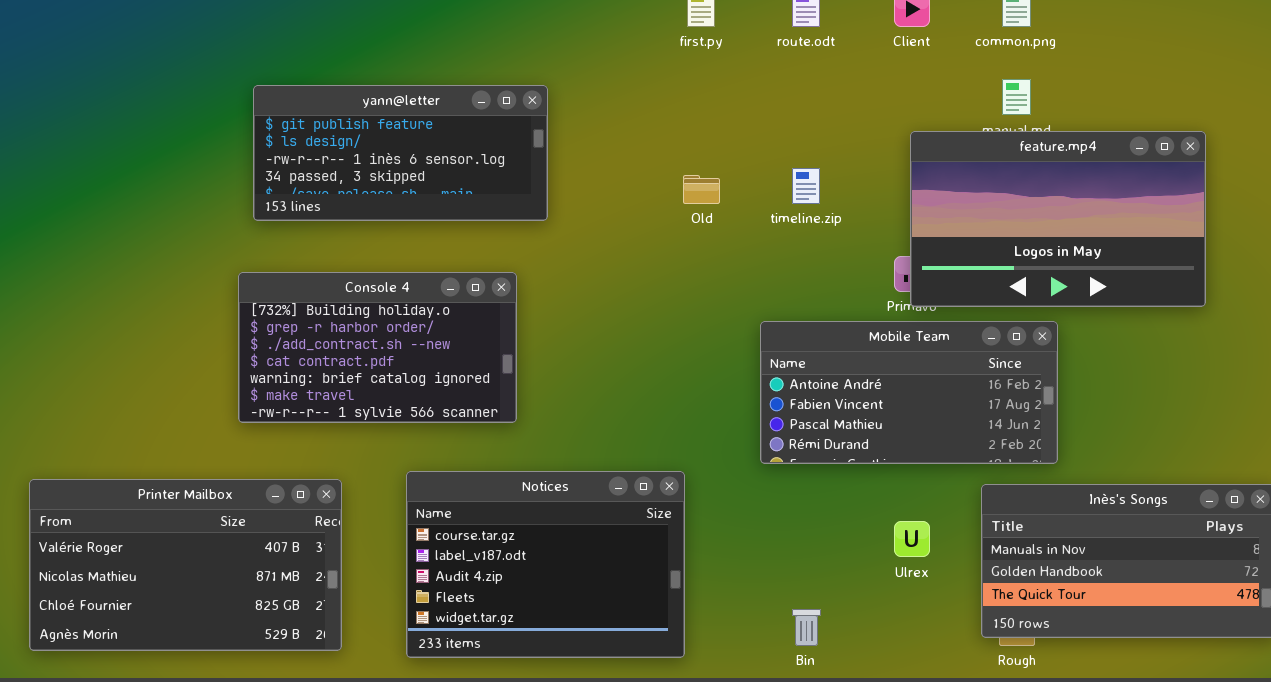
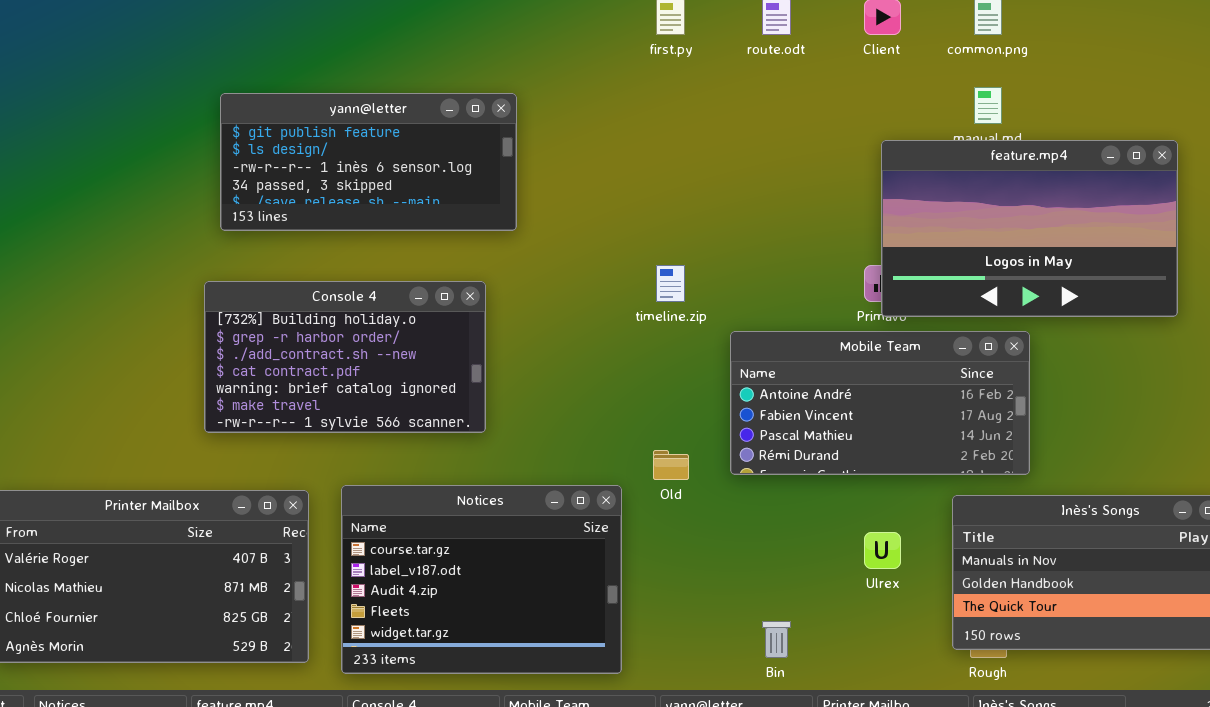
timeline.zip: [792,168,820,204] -> [656,265,685,302], moved
Old: [683,175,720,204] -> [653,450,689,480], moved
Notices: [406,471,685,658] -> [341,485,622,674], moved

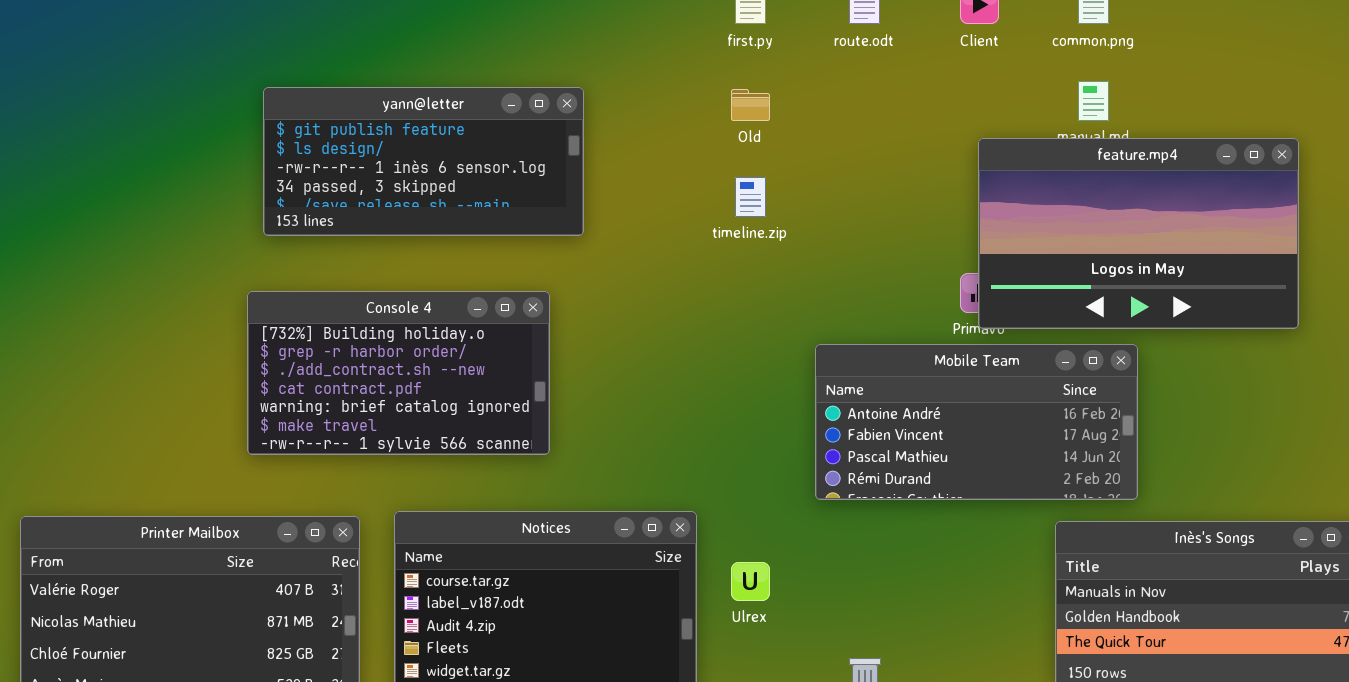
timeline.zip: [656,265,685,302] -> [735,177,766,217], moved
Old: [653,450,689,480] -> [731,89,770,121], moved
Ulrex: [864,532,901,569] -> [731,562,770,601], moved

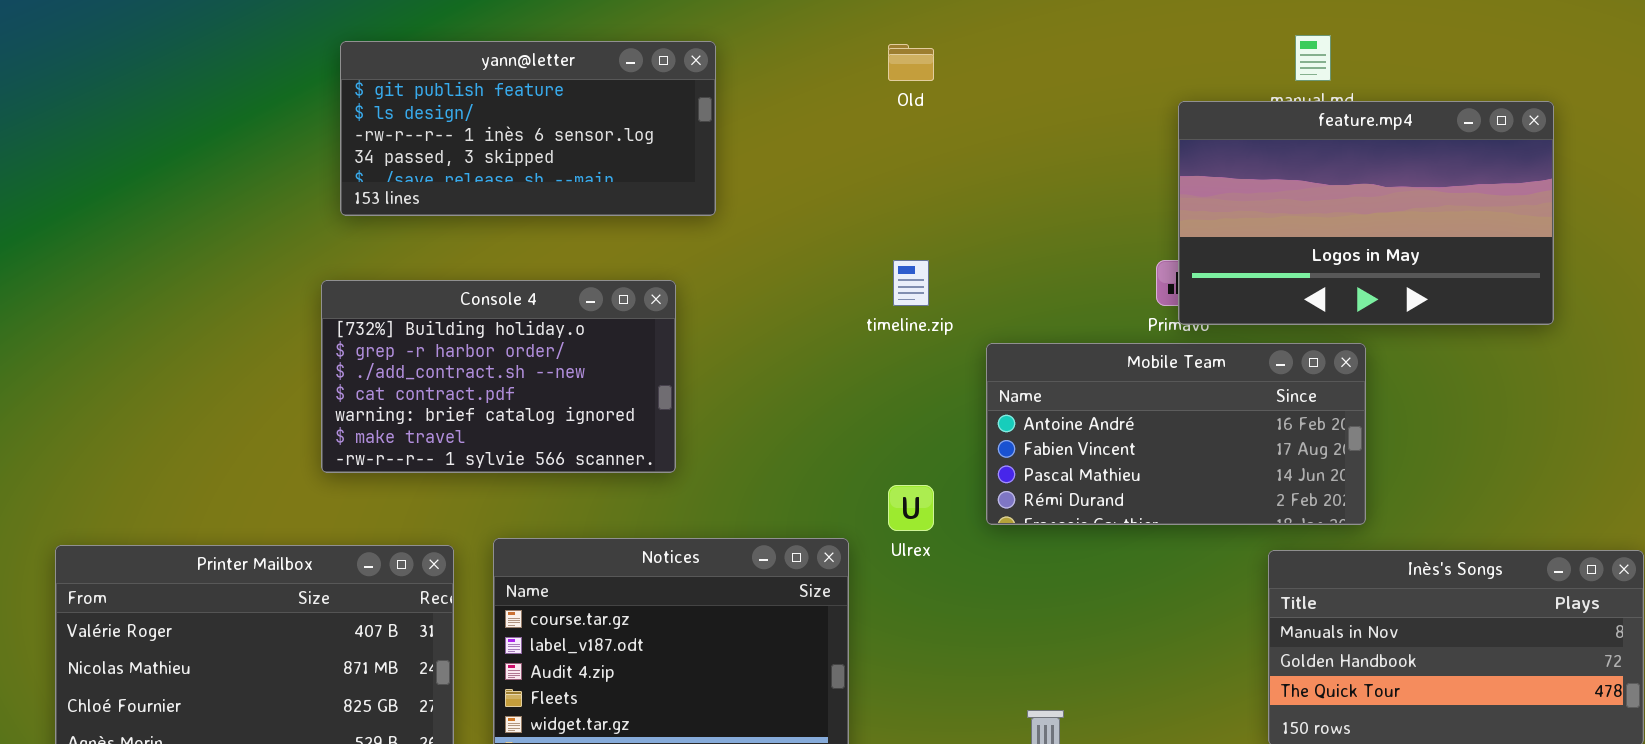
timeline.zip: [735,177,766,217] -> [893,260,929,306], moved
Ulrex: [731,562,770,601] -> [888,485,934,531], moved

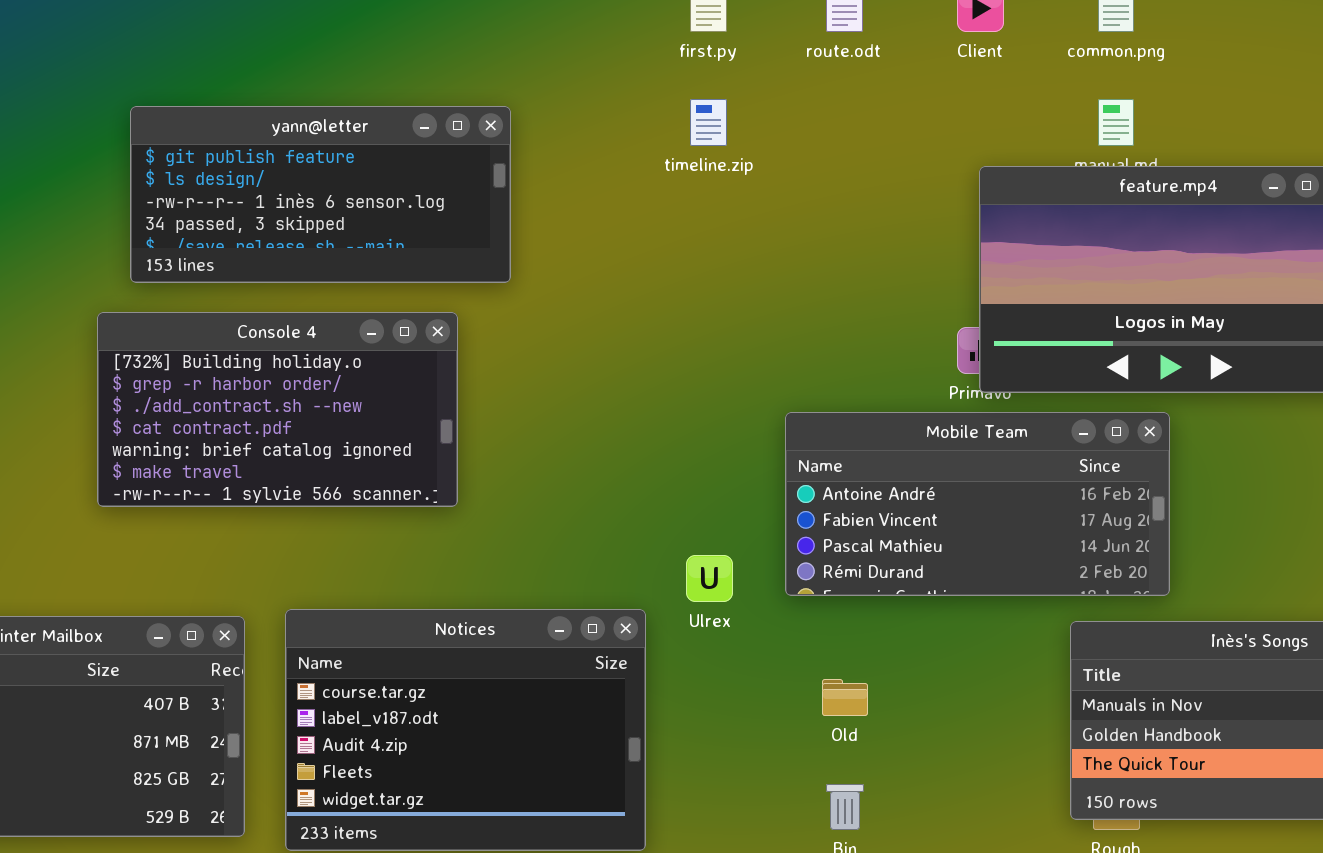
Old: [888,44,934,81] -> [822,679,868,716], moved
timeline.zip: [893,260,929,306] -> [690,99,727,146], moved
Console 4: [321,280,676,473] -> [97,312,458,507], moved

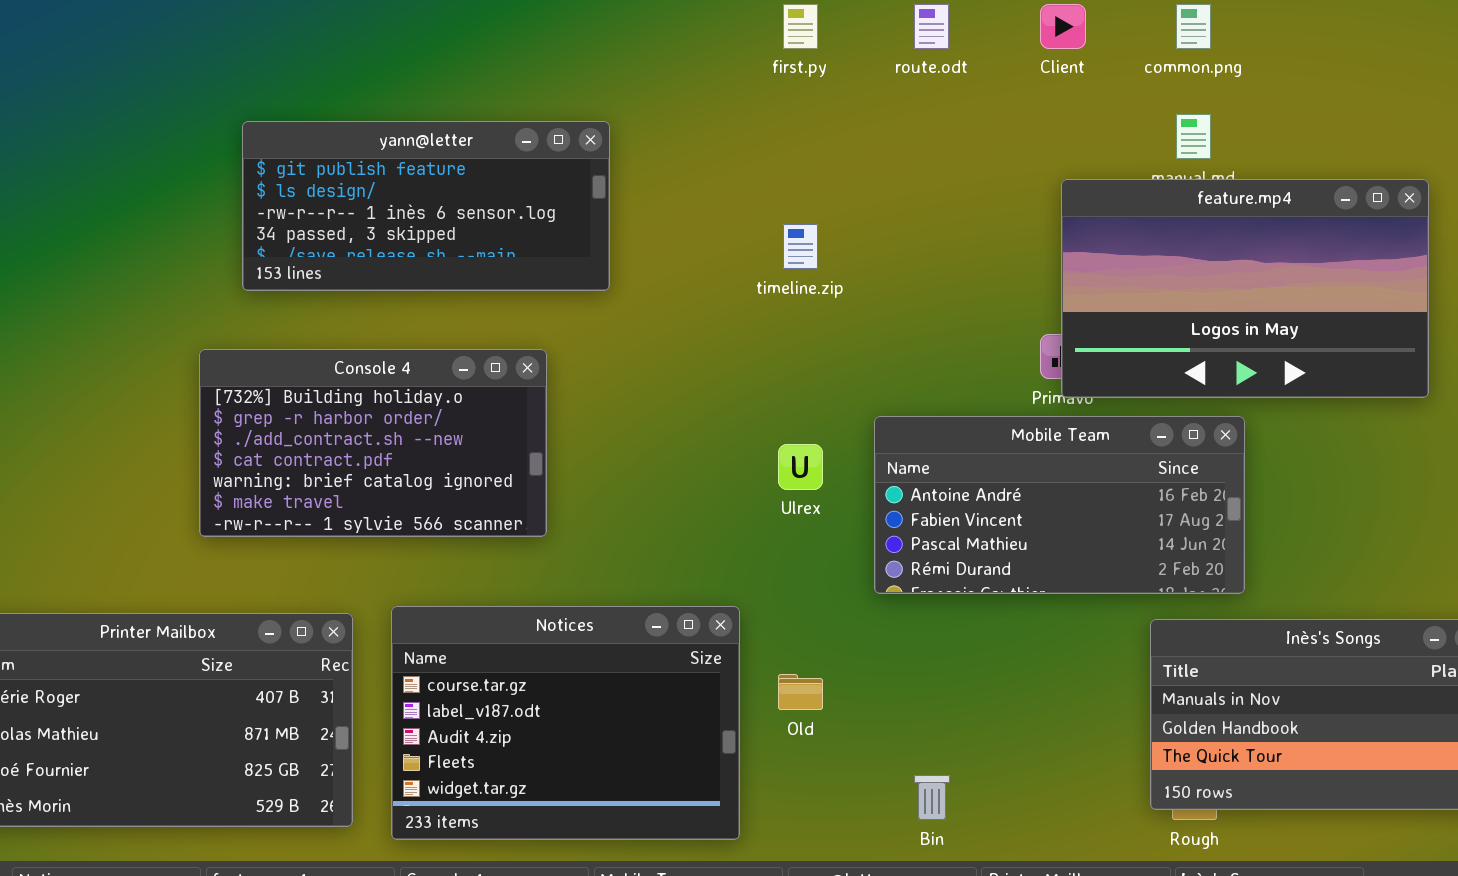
timeline.zip: [690,99,727,146] -> [783,224,818,269], moved
Console 4: [97,312,458,507] -> [199,349,547,537], moved
Ulrex: [686,555,733,602] -> [778,444,823,490], moved
Old: [822,679,868,716] -> [778,674,823,710], moved

